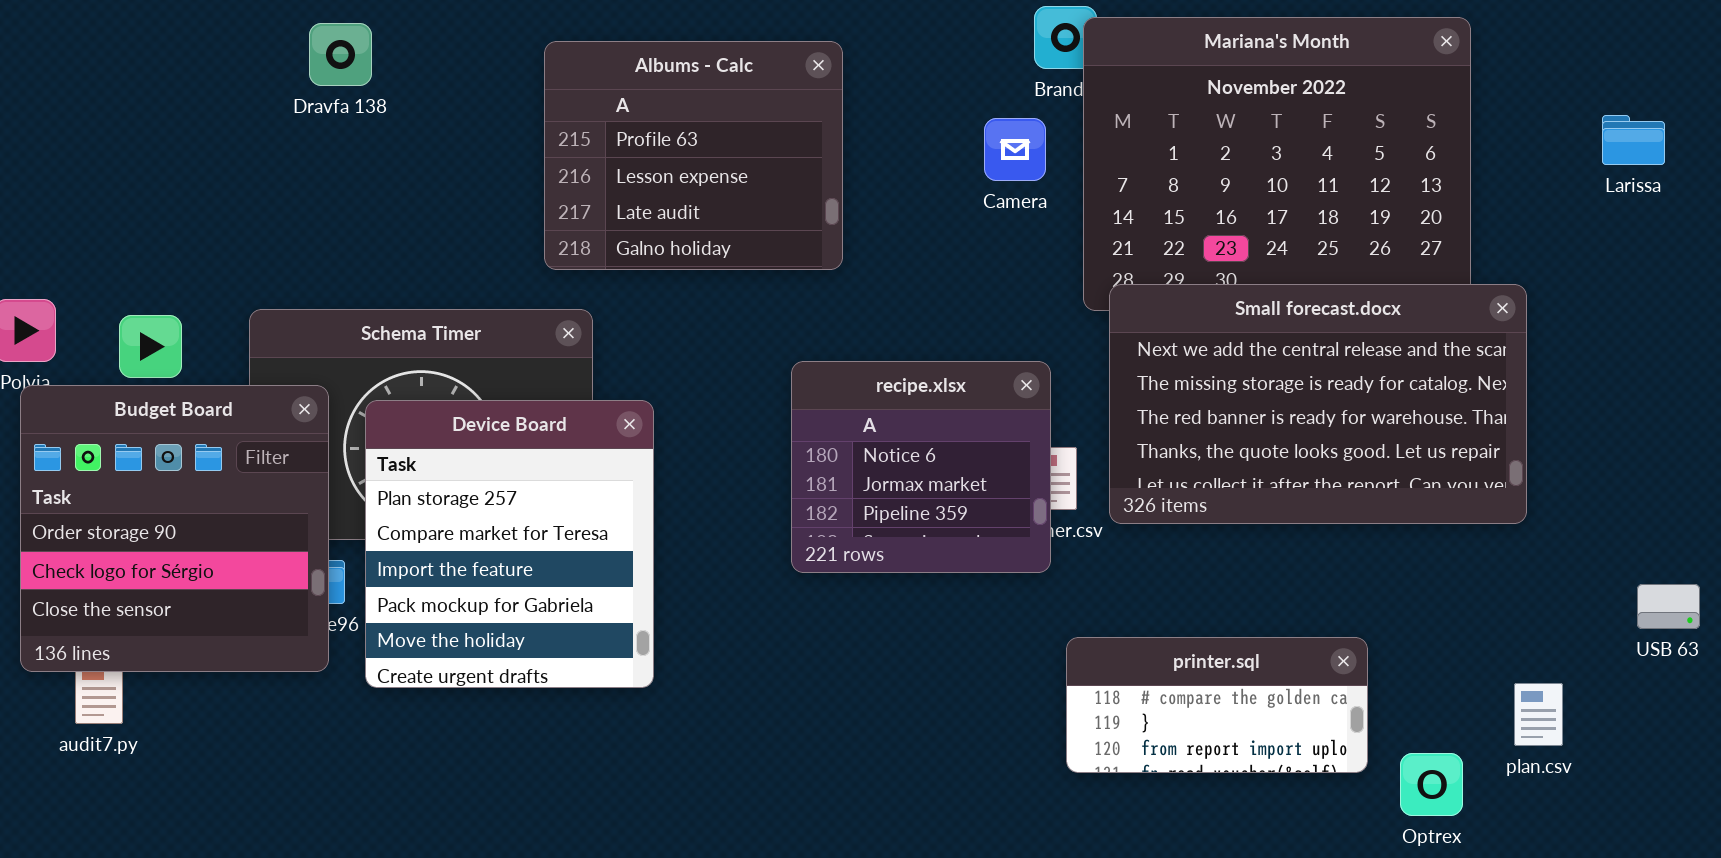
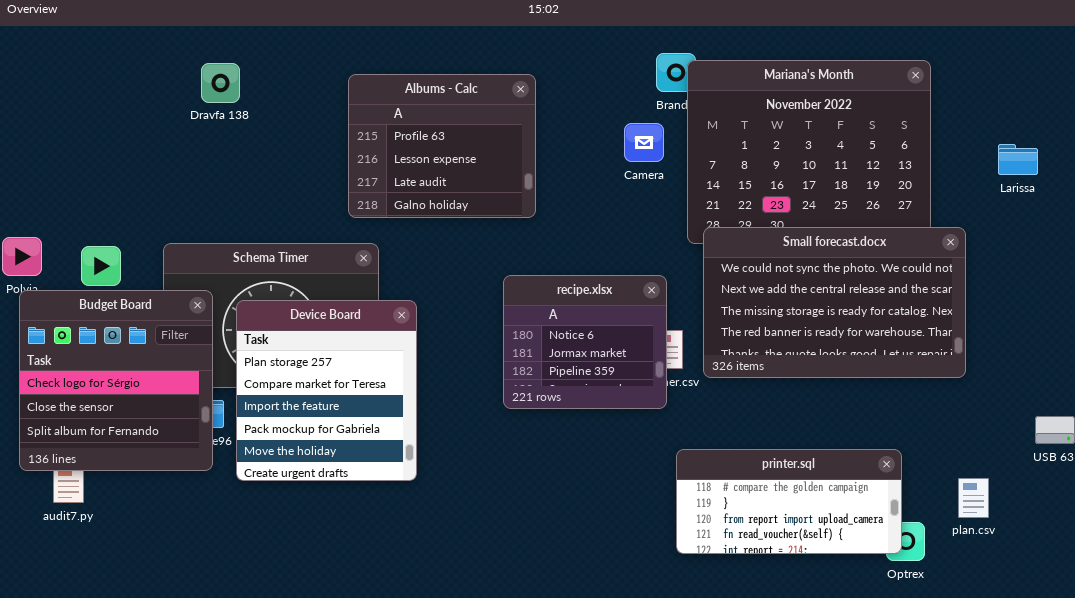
Larissa: [1602,115,1665,165] -> [998,144,1038,175], moved
Small forecast.docx: [1109,284,1527,524] -> [703,227,966,378], scrolled up 1 row
Budget Board: [20,385,329,672] -> [19,290,213,471], scrolled down 1 row
printer.sql: [1066,637,1368,773] -> [676,449,902,554], resized

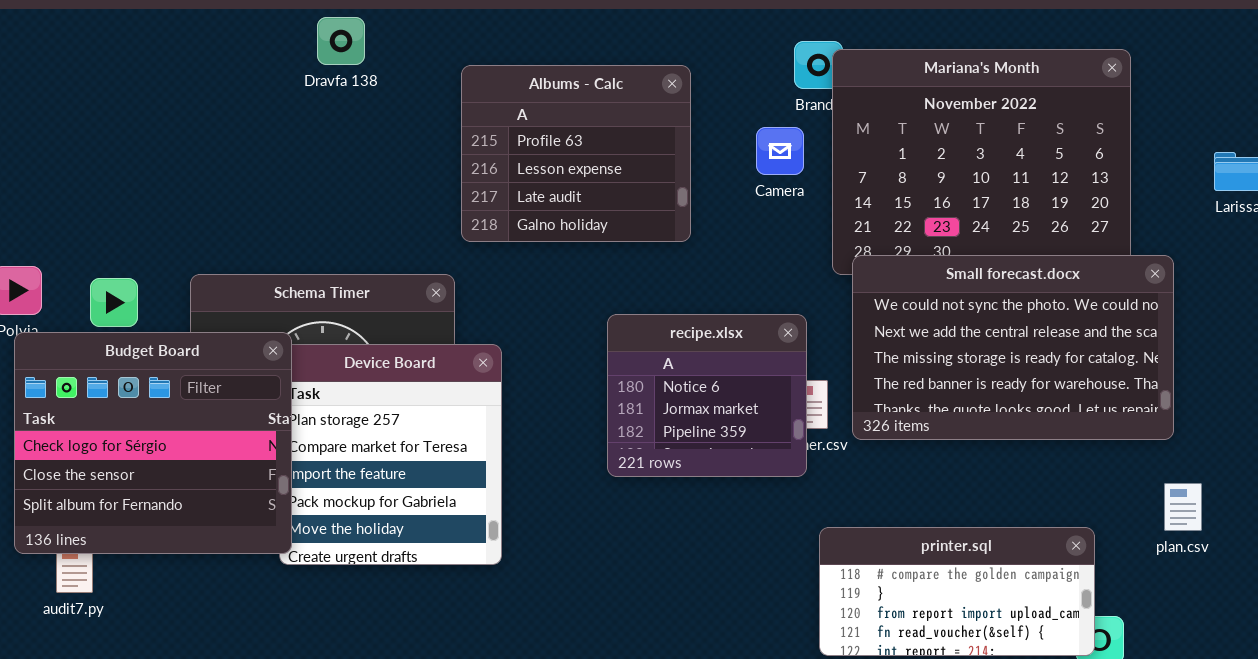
Dravfa 138: [201,63,240,103] -> [317,17,365,65], moved
Albums - Calc: [348,74,536,218] -> [461,65,691,242], moved
Budget Board: [19,290,213,471] -> [14,332,292,554], resized
plan.csv: [958,478,989,518] -> [1164,483,1202,531], moved

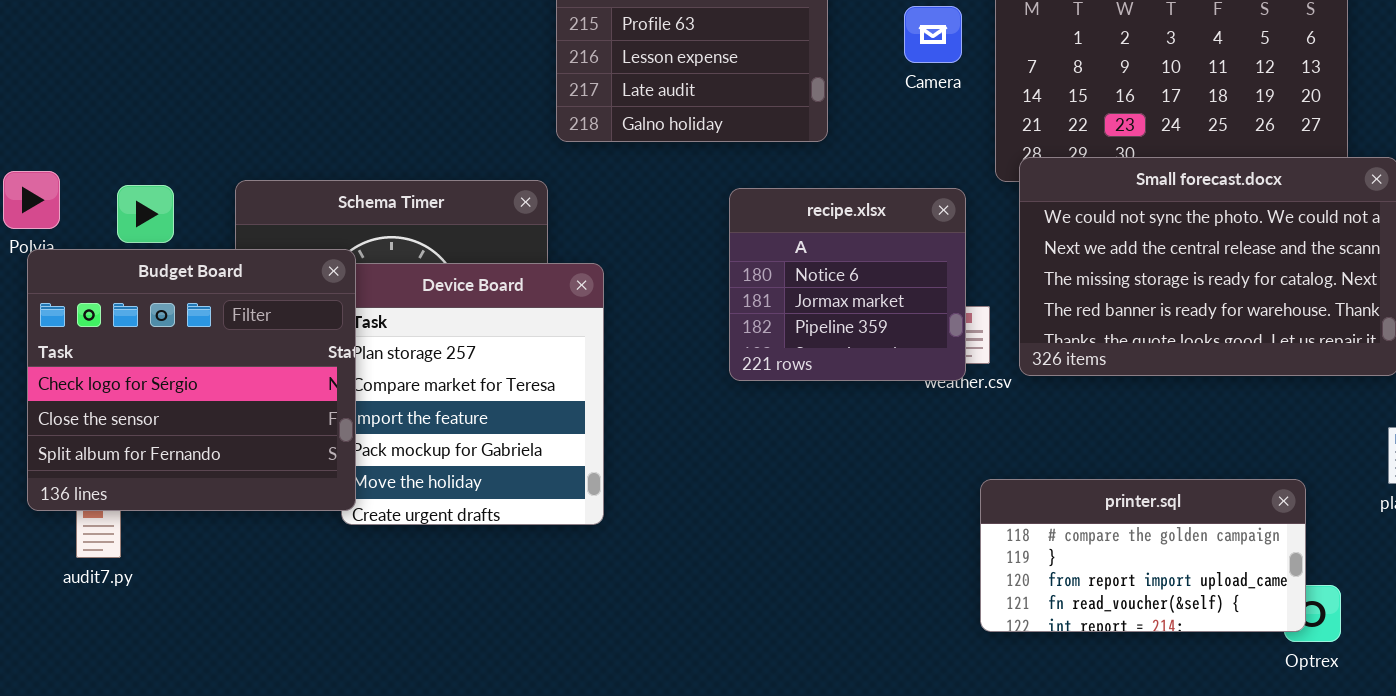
recipe.xlsx: [607,314,807,477] -> [729,188,966,381], moved

